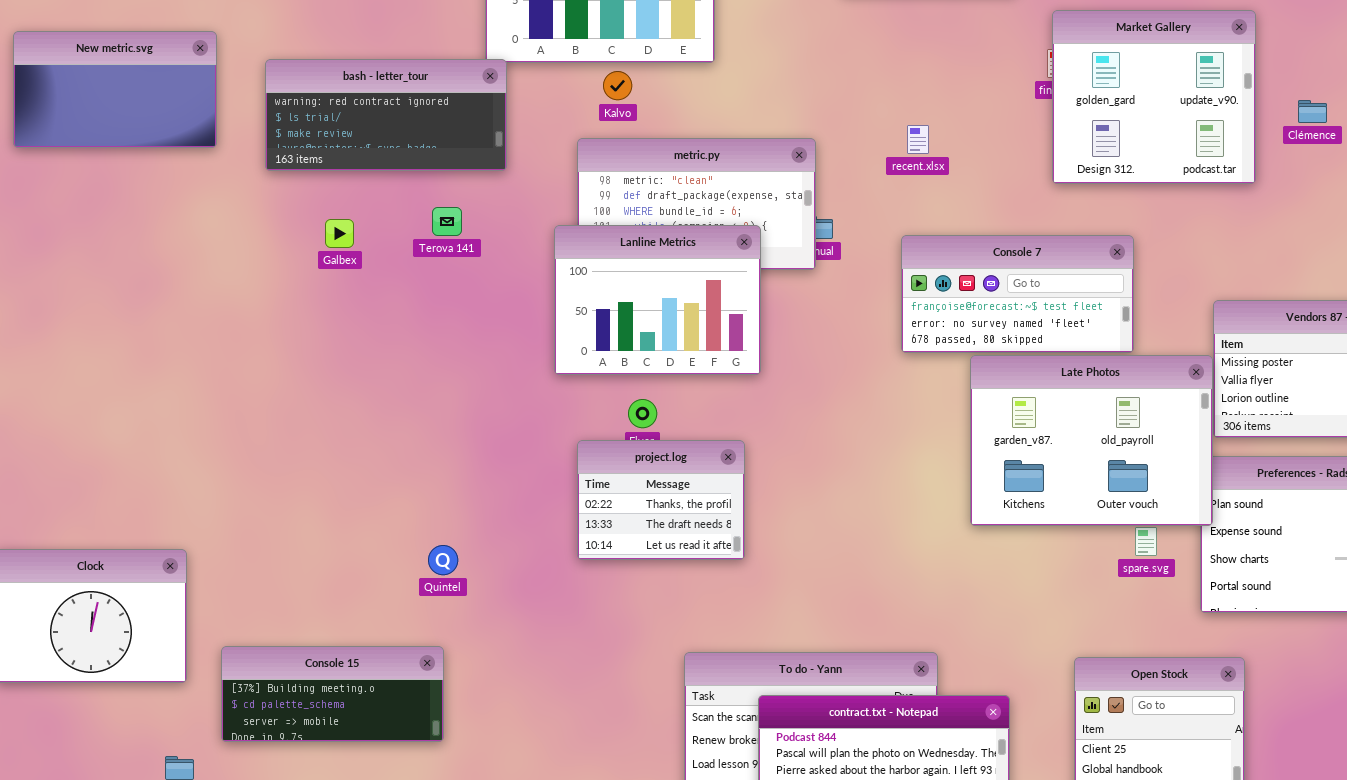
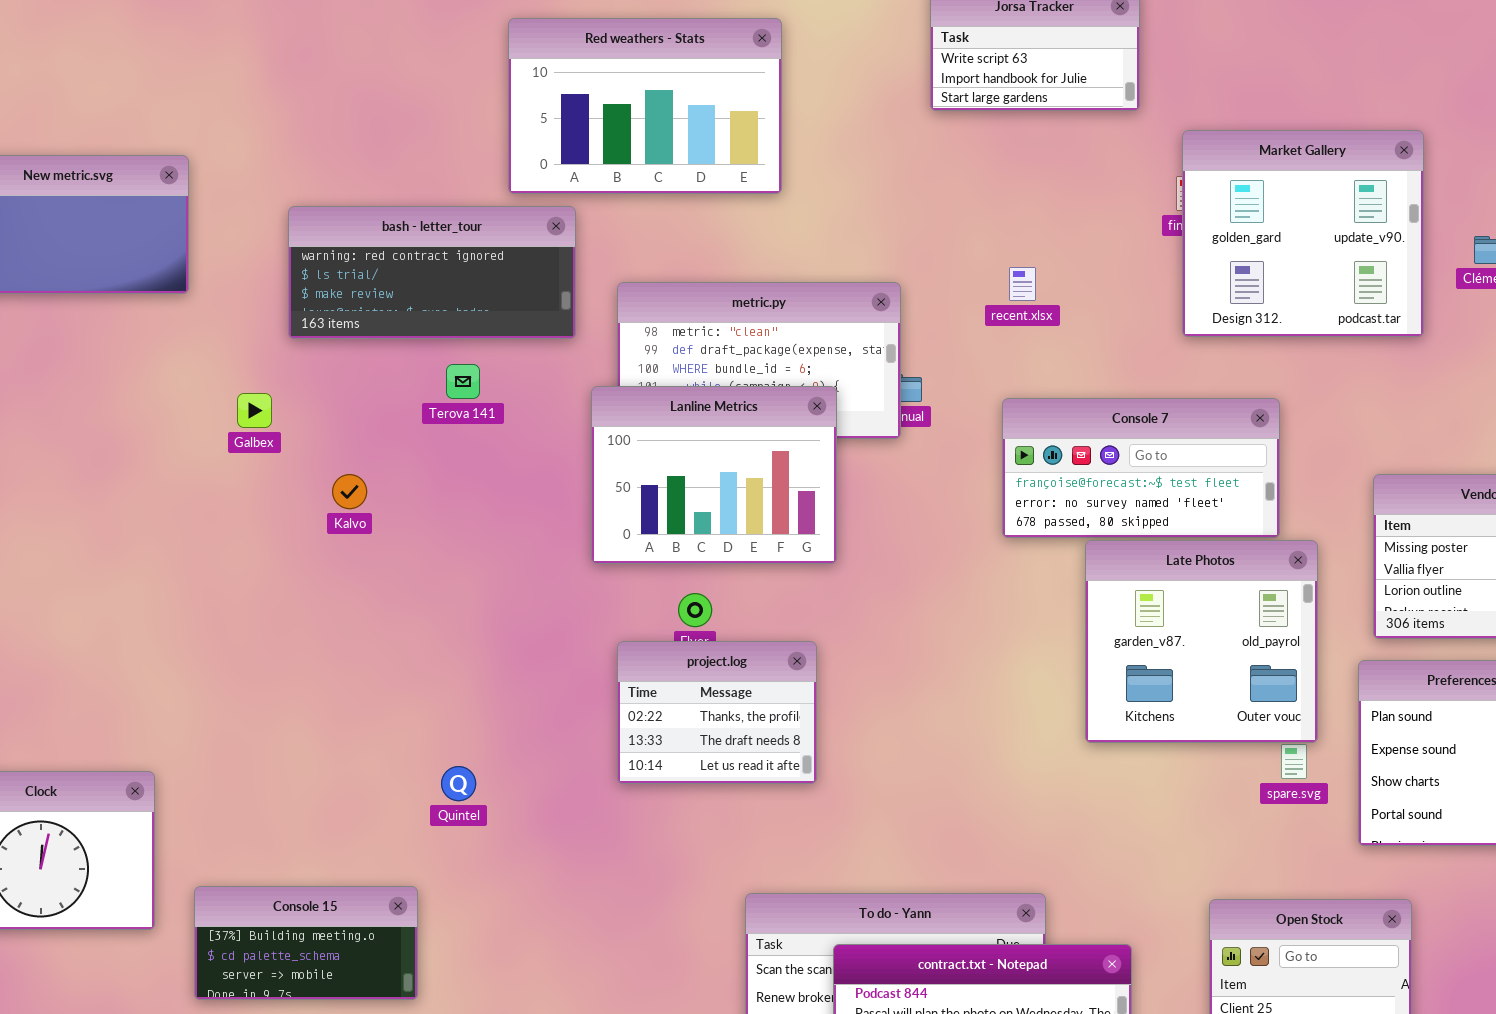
bash - letter_tour: [265,59,507,171] -> [288,206,576,339], moved
Kalvo: [603,71,632,100] -> [332,474,367,509], moved
Galbex: [325,219,354,248] -> [237,393,272,428], moved
Late Photos: [970,355,1213,526] -> [1085,540,1318,743], resized
Console 15: [221,646,444,742] -> [194,886,418,1000], resized

